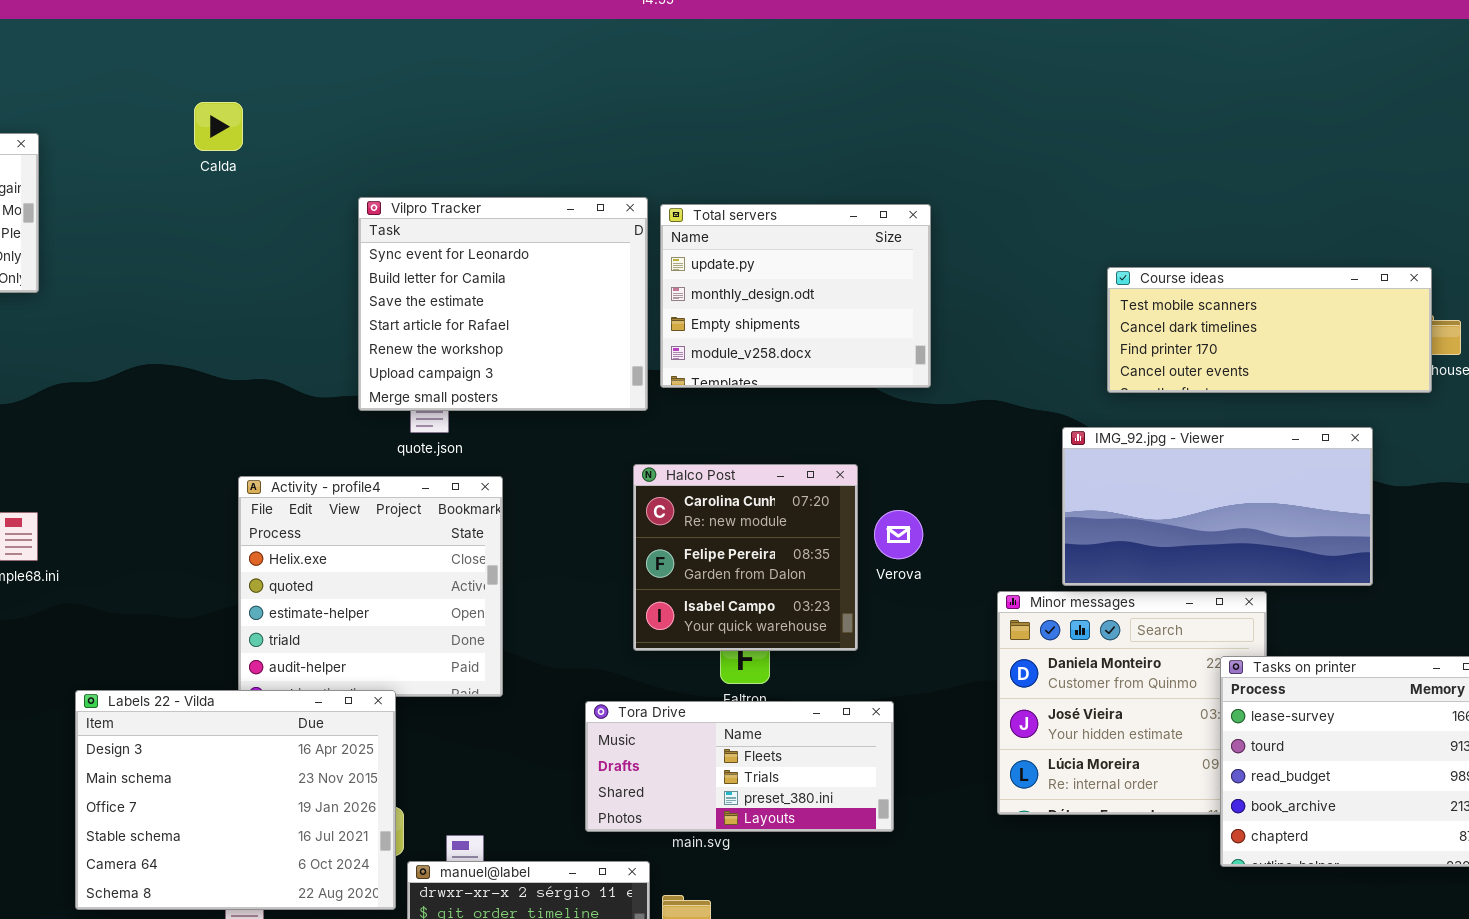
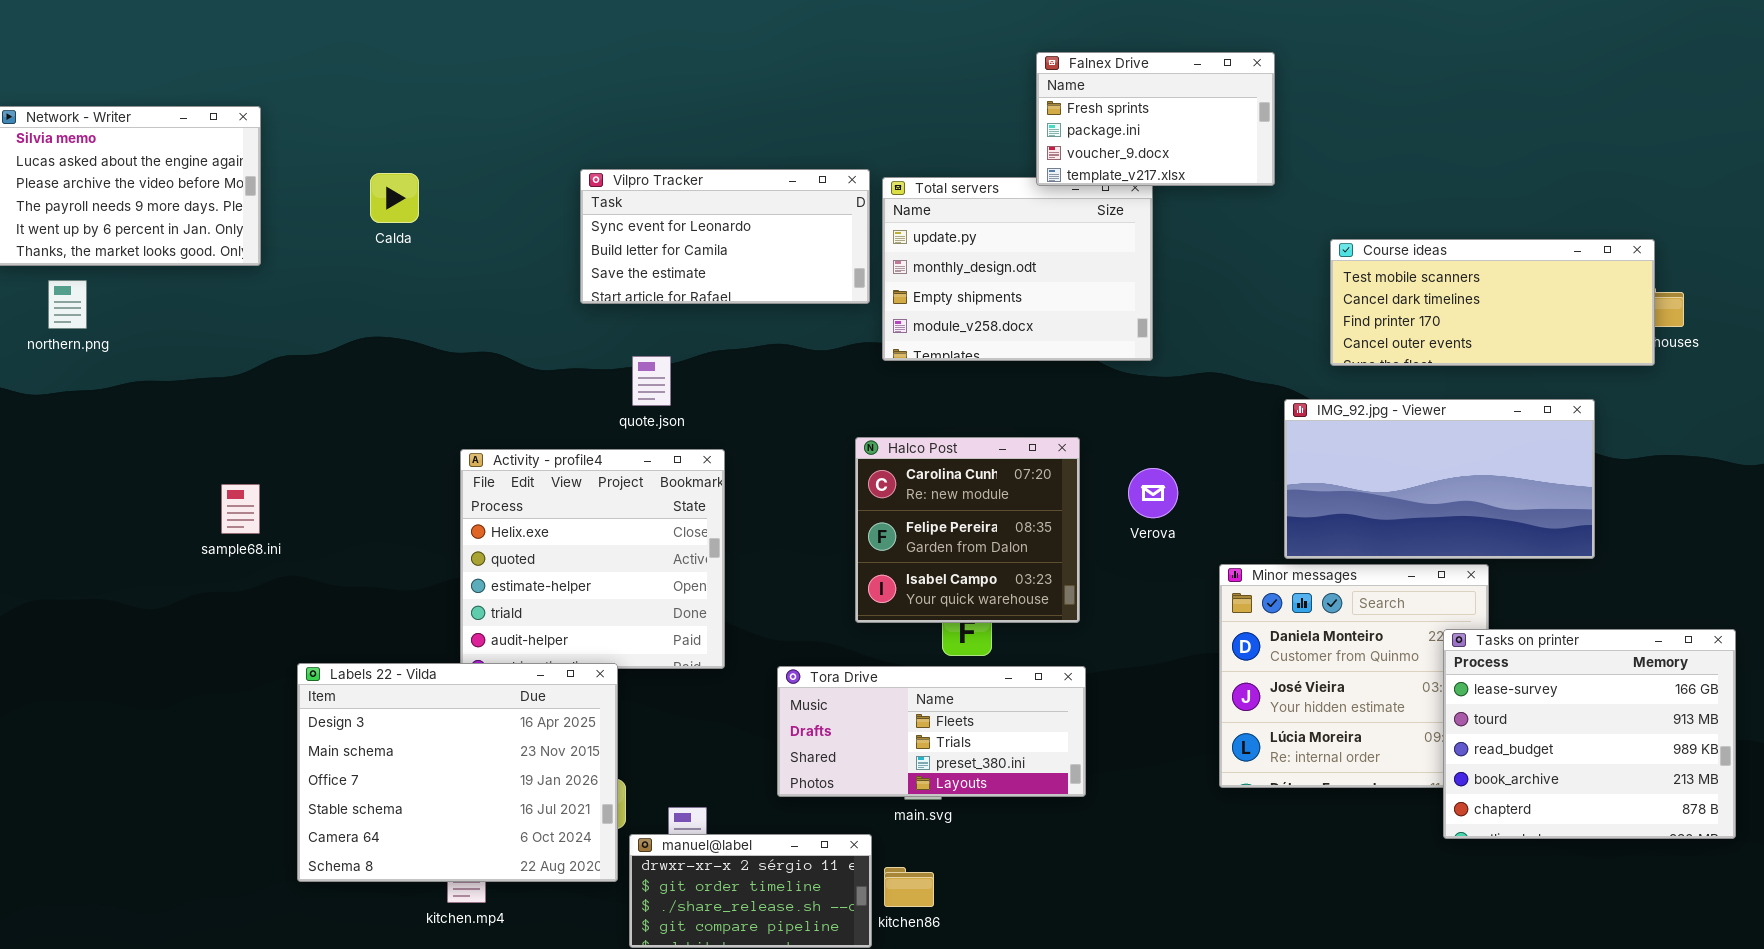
Falnex Drive: none -> [1036,52,1275,186], opened
Calda: [194,102,243,151] -> [370,173,419,223], moved
Vilpro Tracker: [358,197,648,411] -> [580,169,870,304], resized
Verova: [874,510,923,559] -> [1128,468,1178,518], moved
Tora Drive: [585,701,894,832] -> [777,666,1086,797], moved

